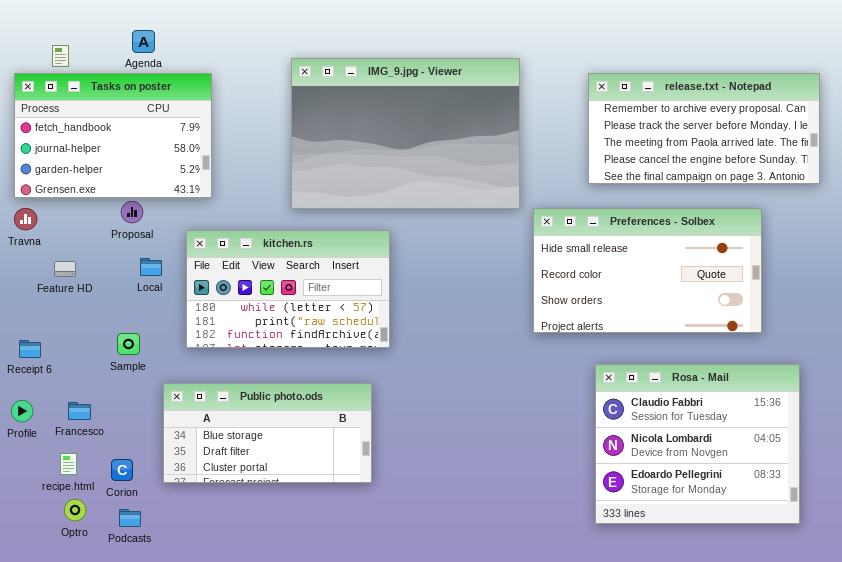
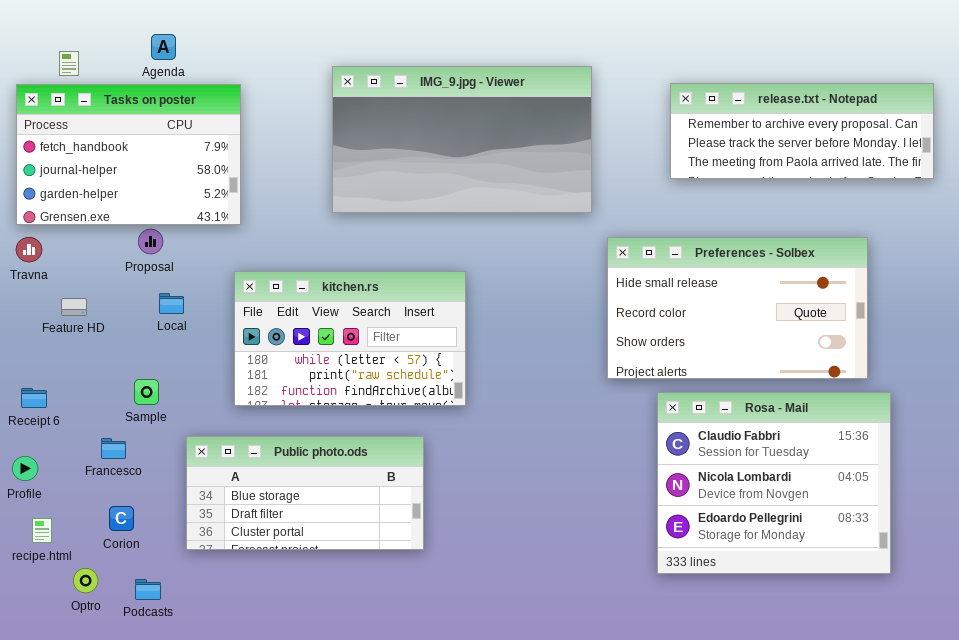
IMG_9.jpg - Viewer: [291,58,520,209] -> [332,66,592,213], resized
release.txt - Notepad: [588,73,820,184] -> [670,83,934,179], resized
kitchen.rs: [186,230,390,348] -> [234,271,466,406], moved
Rosa - Mail: [595,364,800,524] -> [657,392,891,574], moved
Francesco: [68,402,91,420] -> [101,438,126,459], moved
recipe.html: [60,453,77,475] -> [32,518,52,543], moved
Corion: [111,459,133,481] -> [109,506,134,531], moved

